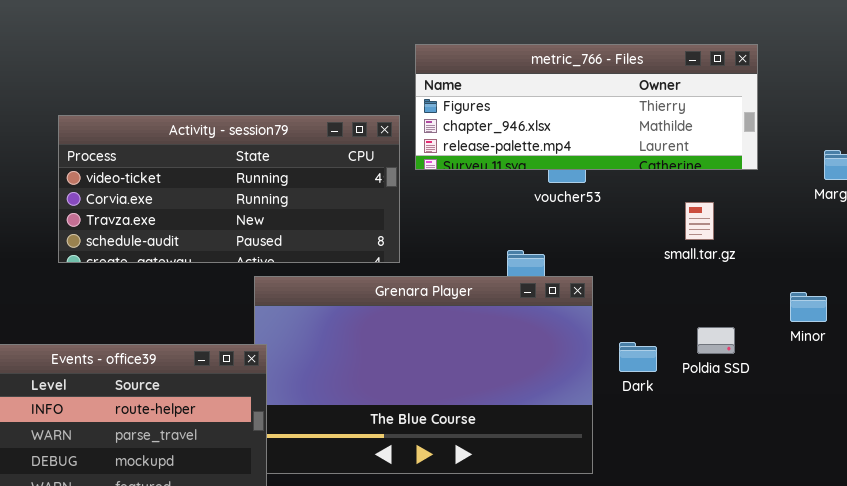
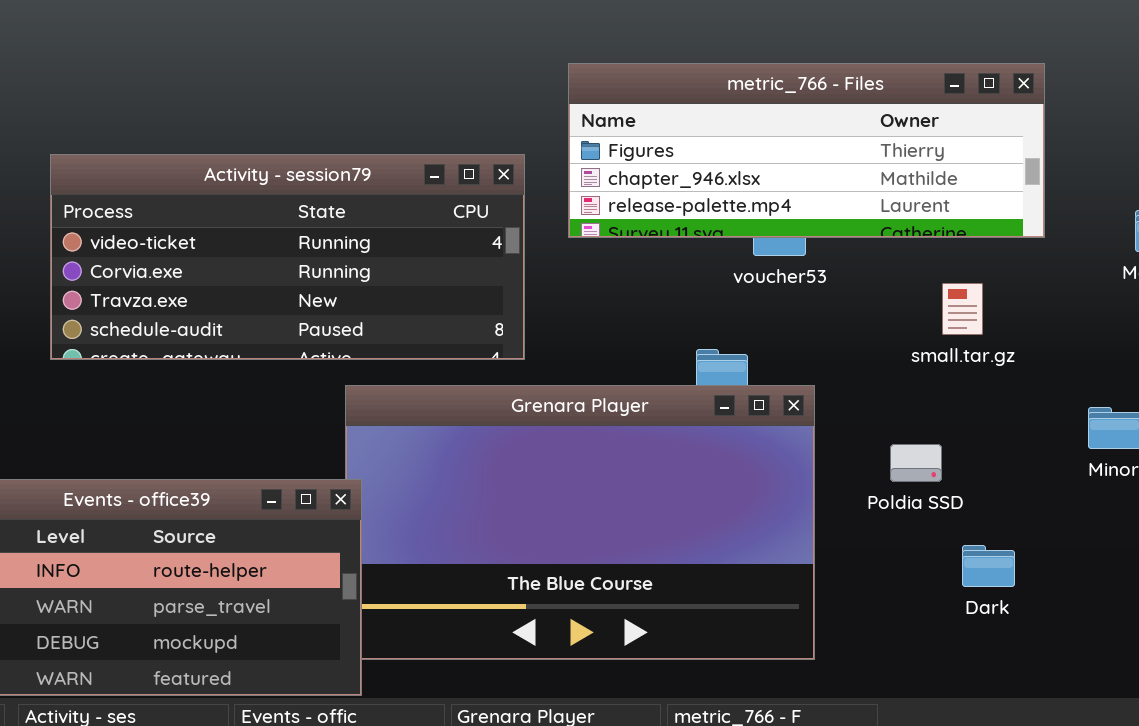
Activity - session79: [58,115,400,263] -> [50,154,525,360], moved
Poldia SSD: [697,327,735,354] -> [890,444,942,482], moved
Dark: [619,342,657,372] -> [962,545,1015,587], moved

